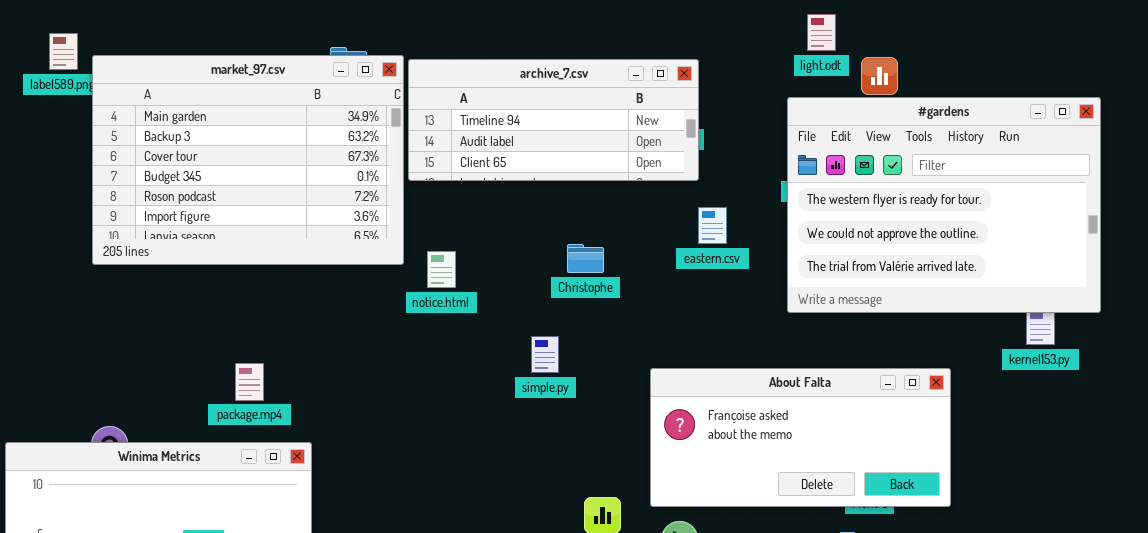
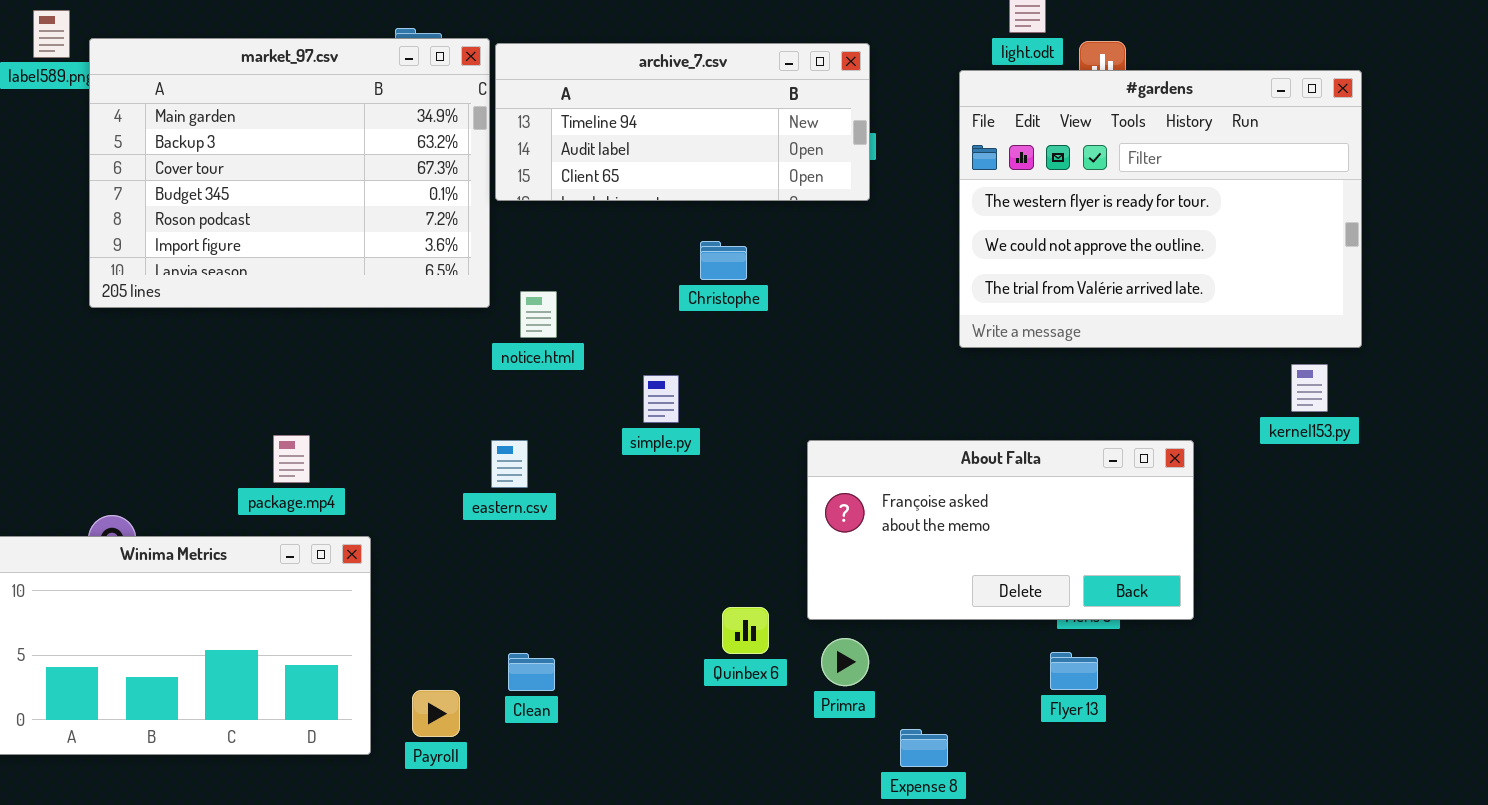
#gardens: [787,97,1101,313] -> [959,70,1362,348], moved
eastern.csv: [698,207,727,244] -> [491,440,528,488], moved
Christophe: [567,244,604,273] -> [700,241,747,280], moved
simple.py: [531,336,559,373] -> [643,375,679,423], moved

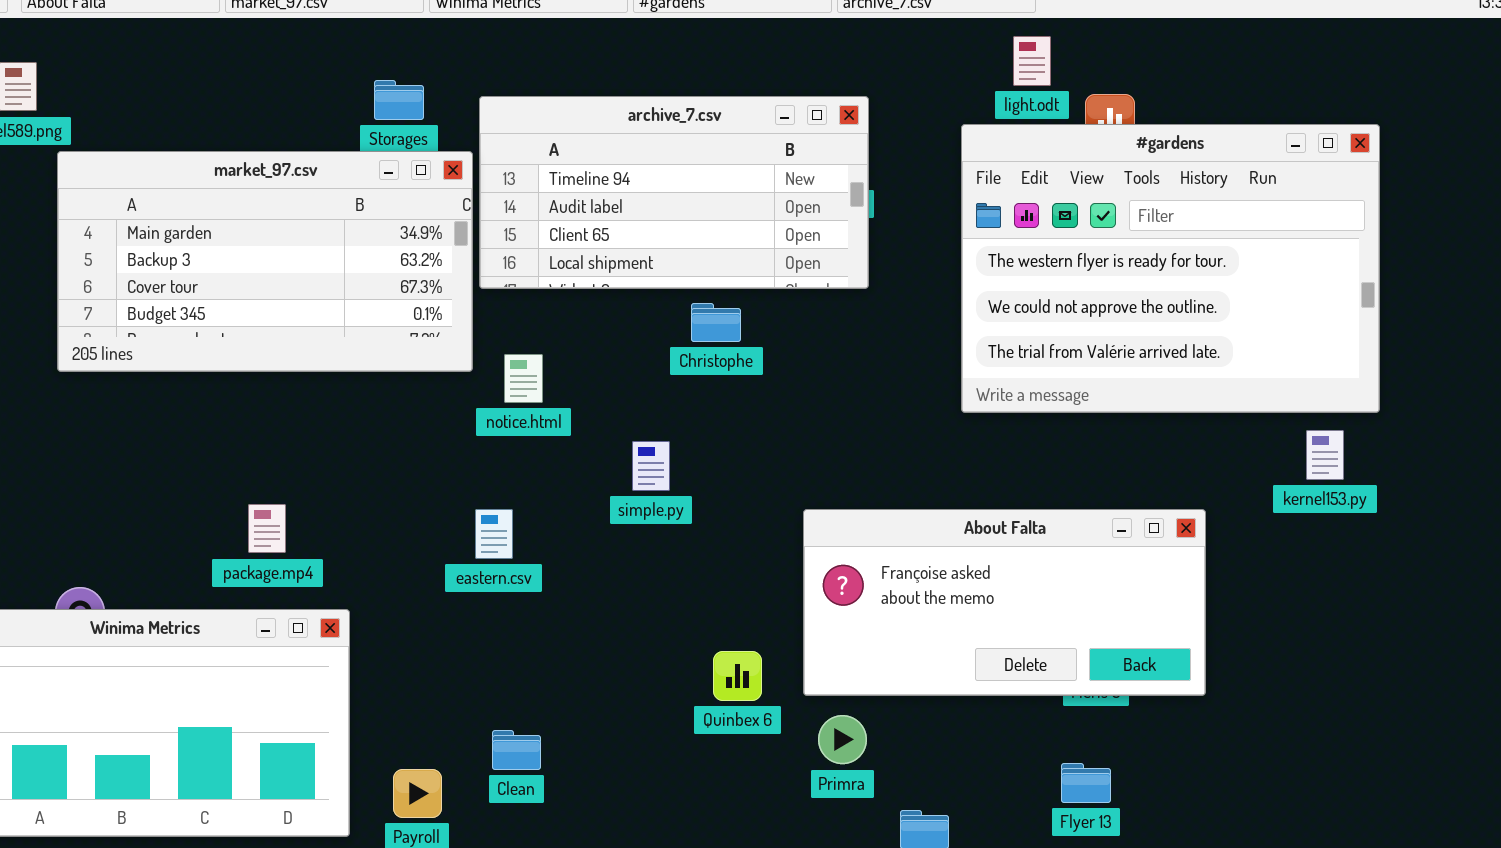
market_97.csv: [89,38,490,308] -> [57,151,473,372], resized
archive_7.csv: [495,43,870,201] -> [479,96,869,289], resized
Quinbex 6: [722,607,769,654] -> [713,651,762,701], moved
Flyer 13: [1050,652,1098,690] -> [1061,763,1111,803], moved

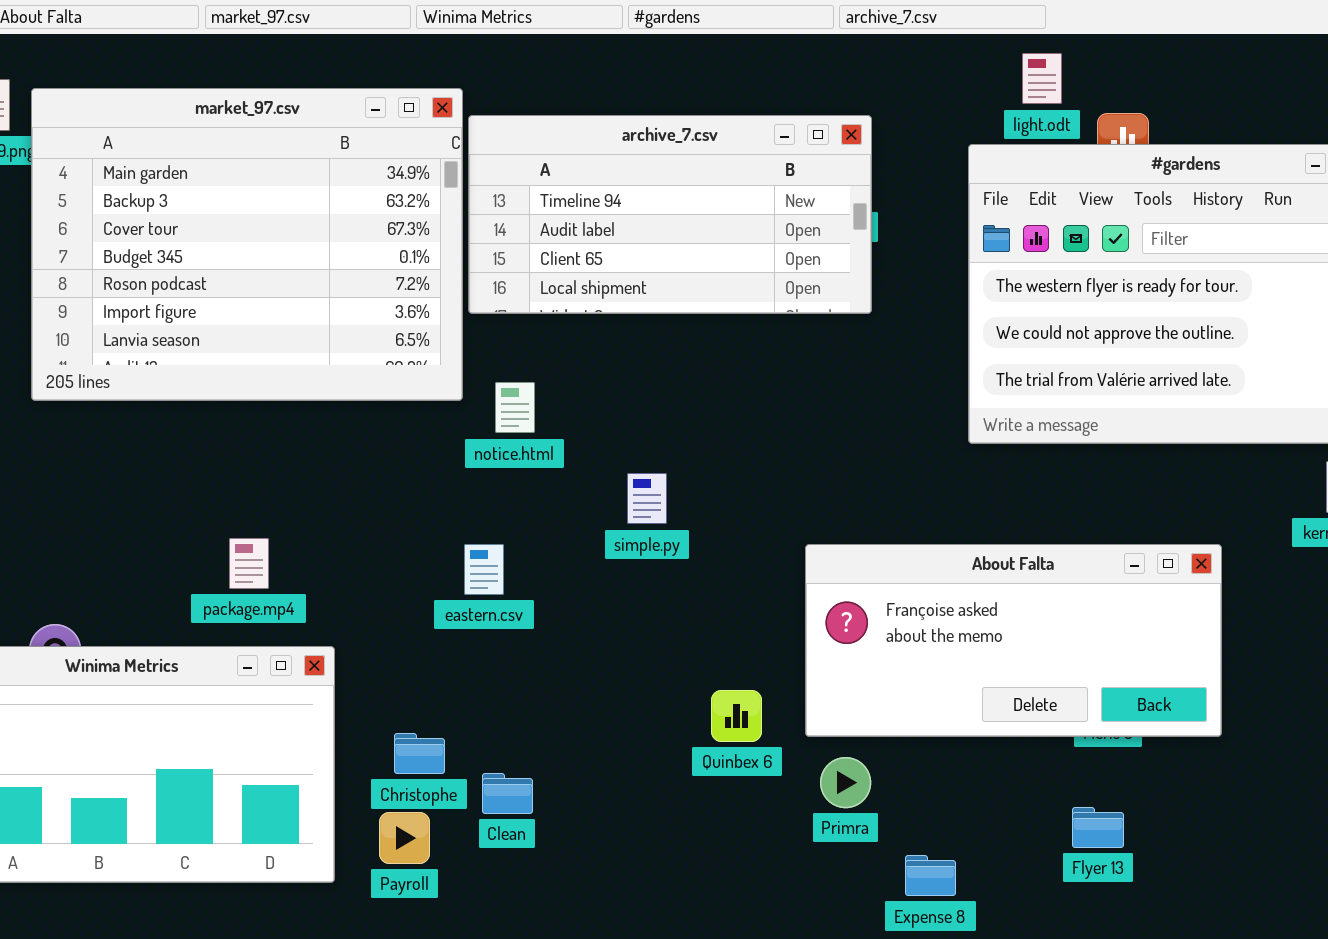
market_97.csv: [57,151,473,372] -> [31,88,463,401], resized
Christophe: [691,303,741,342] -> [394,733,445,774], moved

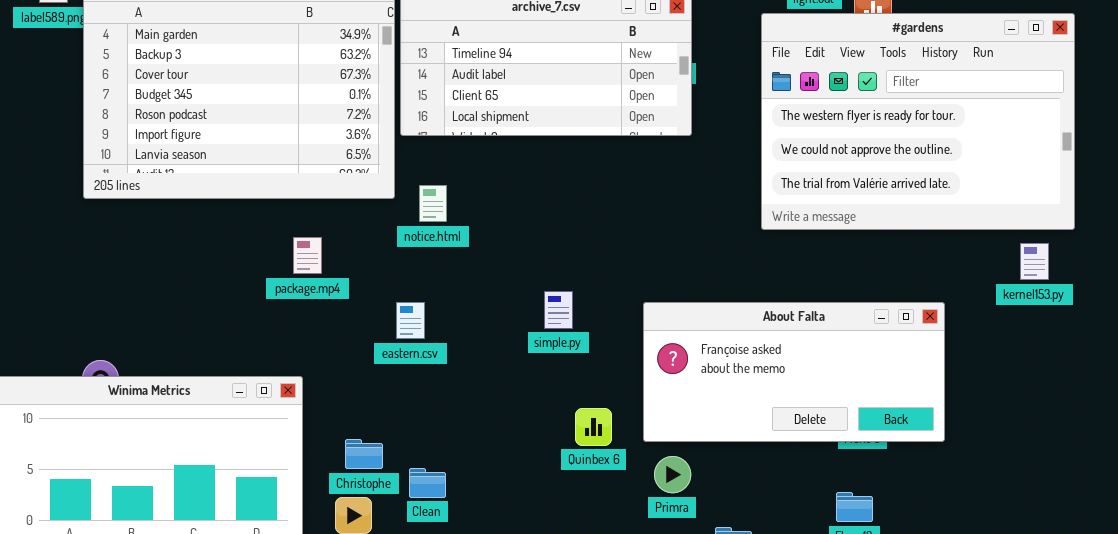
simple.py: [627,473,667,524] -> [544,291,573,329], moved
package.mp4: [229,538,269,589] -> [293,237,322,274], moved

